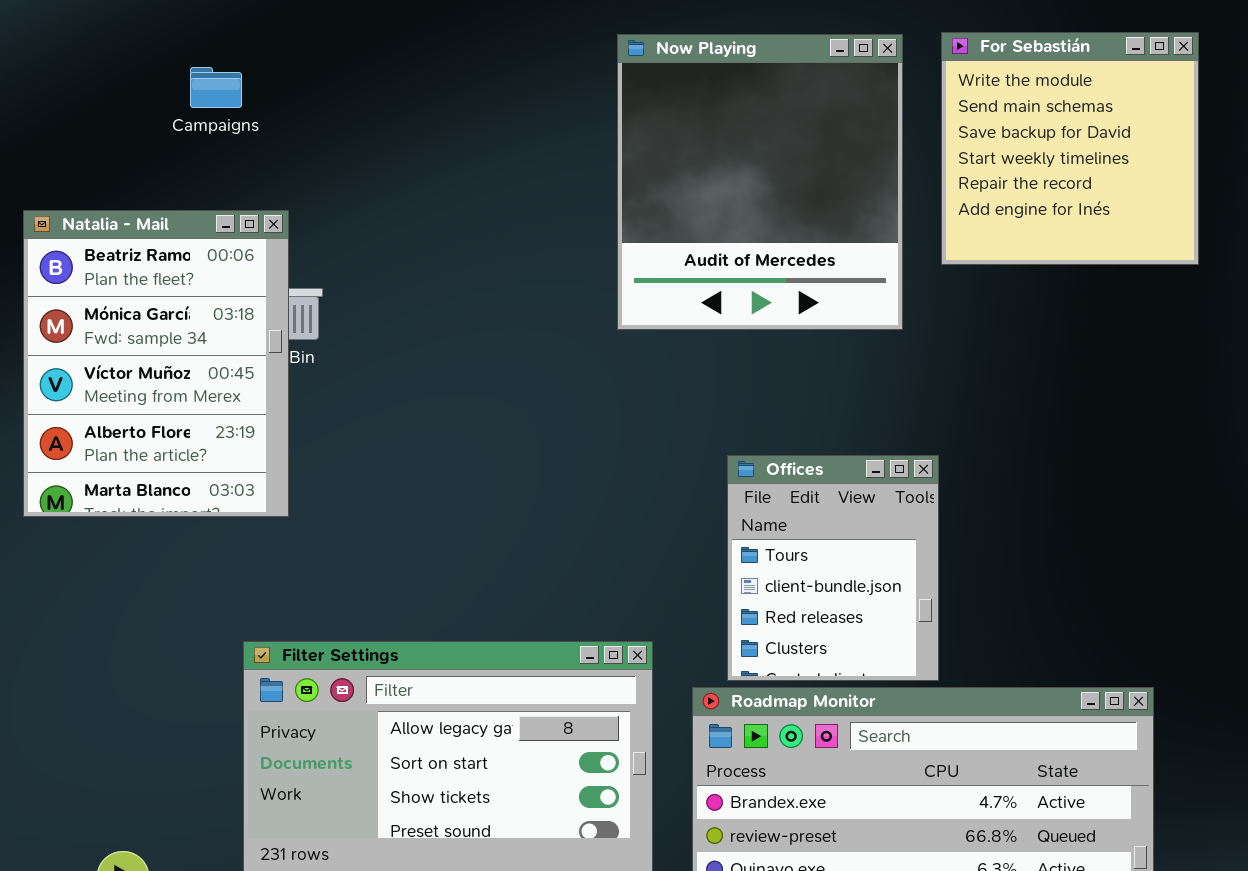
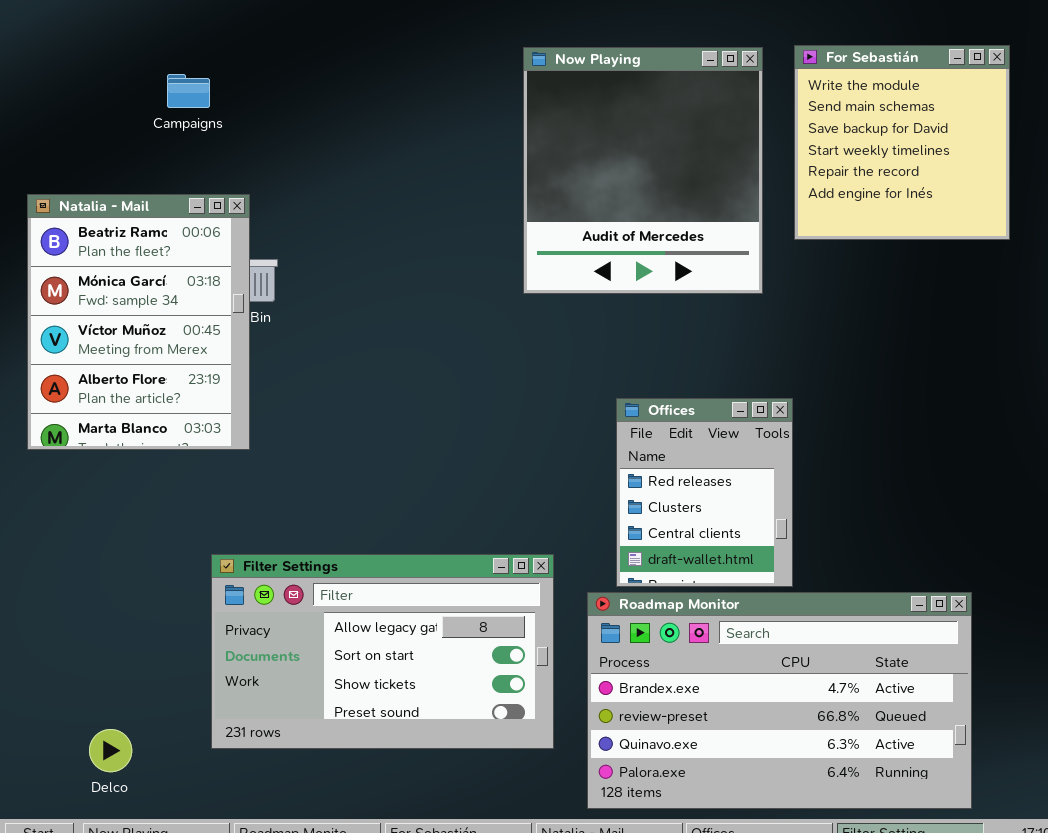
Offices: [727,455,939,681] -> [616,398,793,587], scrolled down 2 rows

